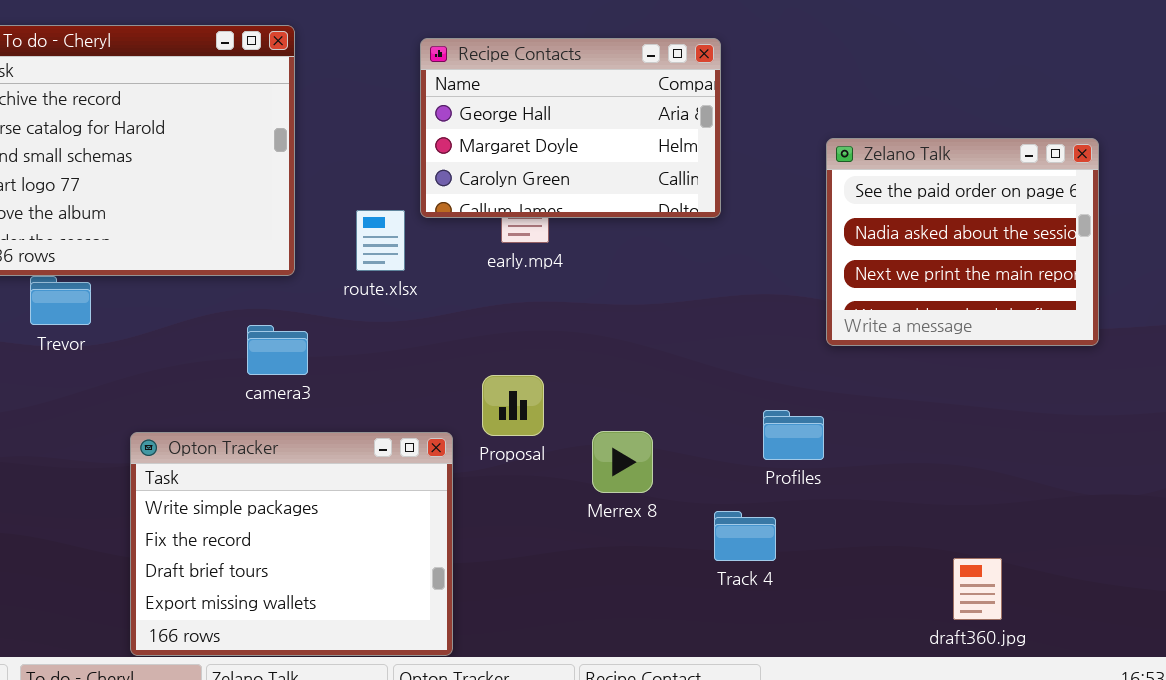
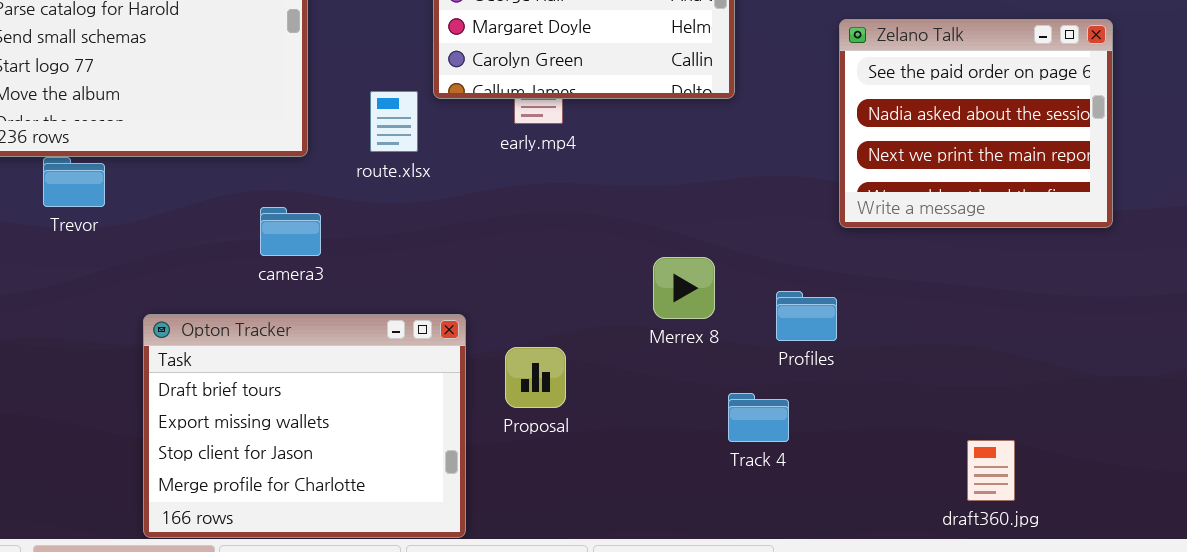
Proposal: [482,375,544,436] -> [505,347,566,408], moved
Merrex 8: [592,431,653,493] -> [653,257,715,319], moved
Opton Tracker: [130,432,453,656] -> [143,314,466,538], scrolled down 2 rows

